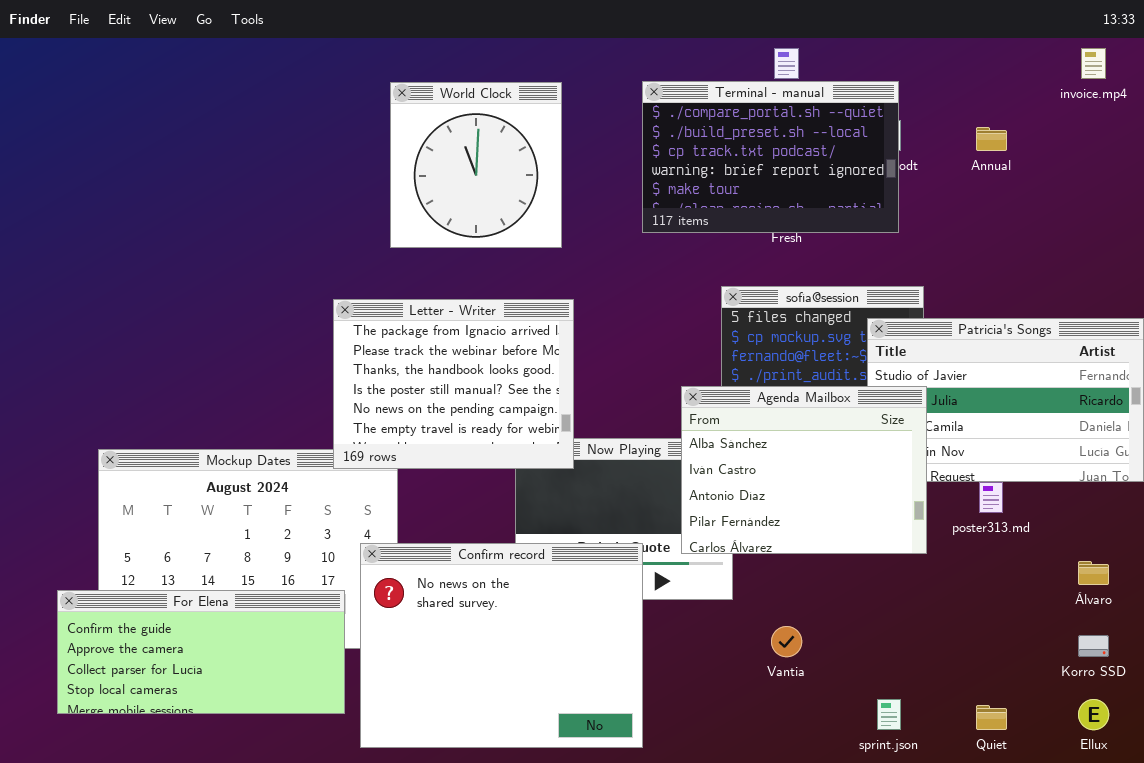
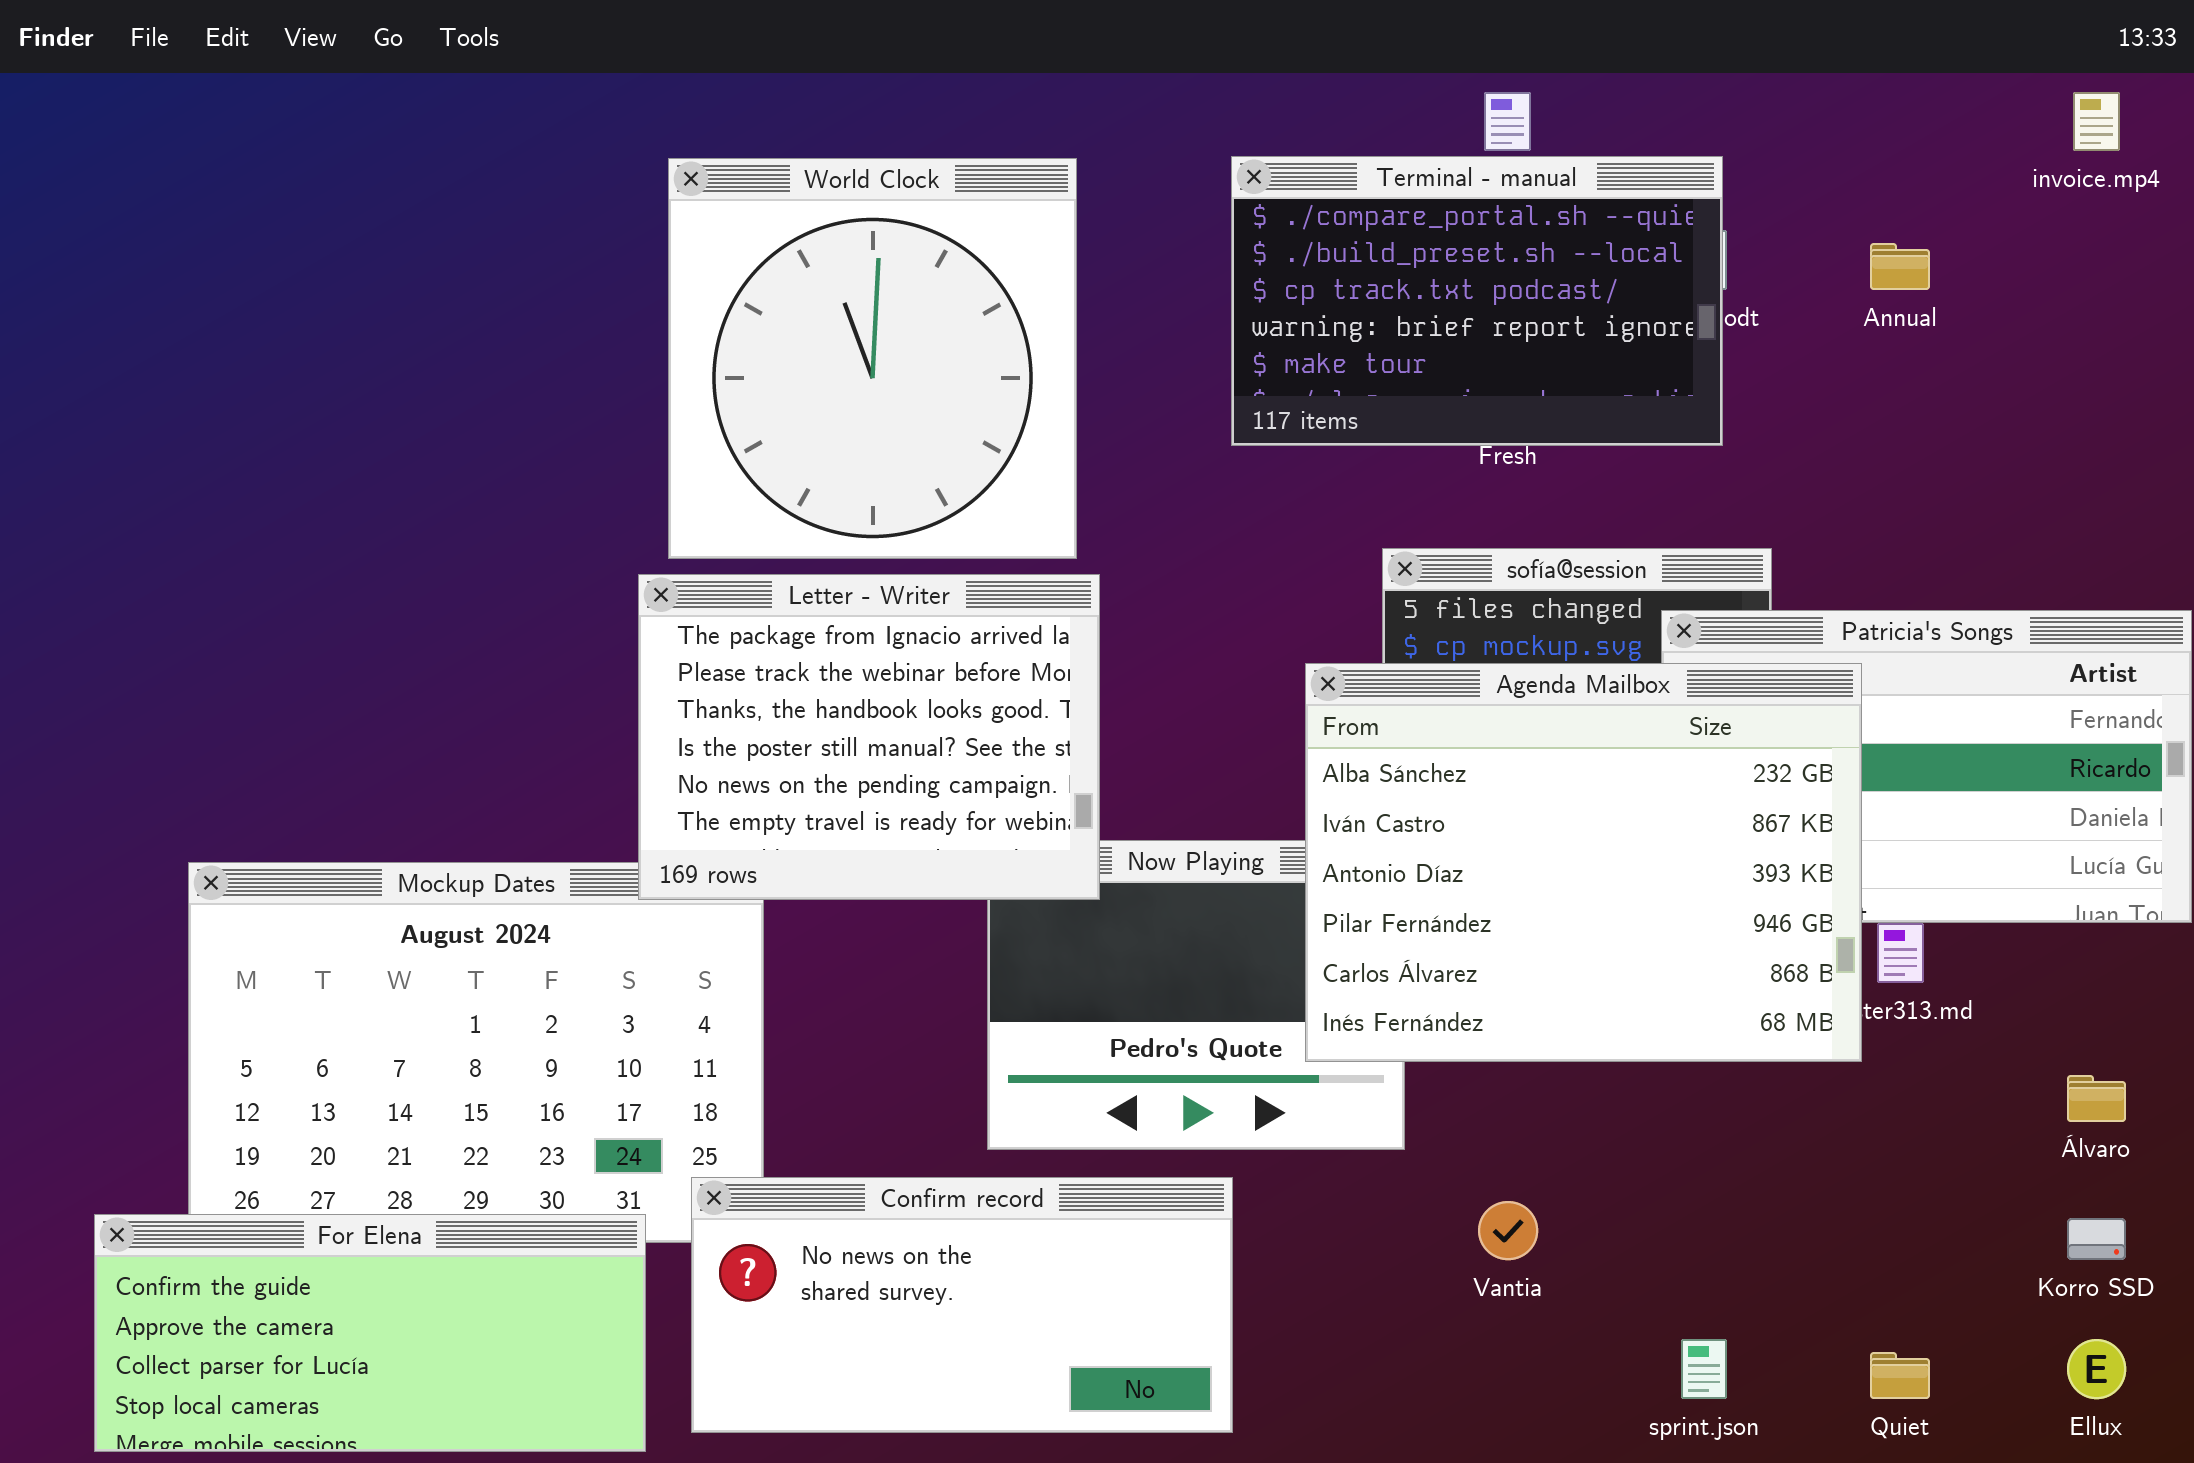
World Clock: [390,82,562,248] -> [668,158,1077,559], resized
Agenda Mailbox: [681,386,927,554] -> [1305,663,1862,1062], resized
Confirm record: [360,543,643,748] -> [691,1177,1233,1433], resized
For Elena: [57,590,345,714] -> [94,1214,646,1452], moved

